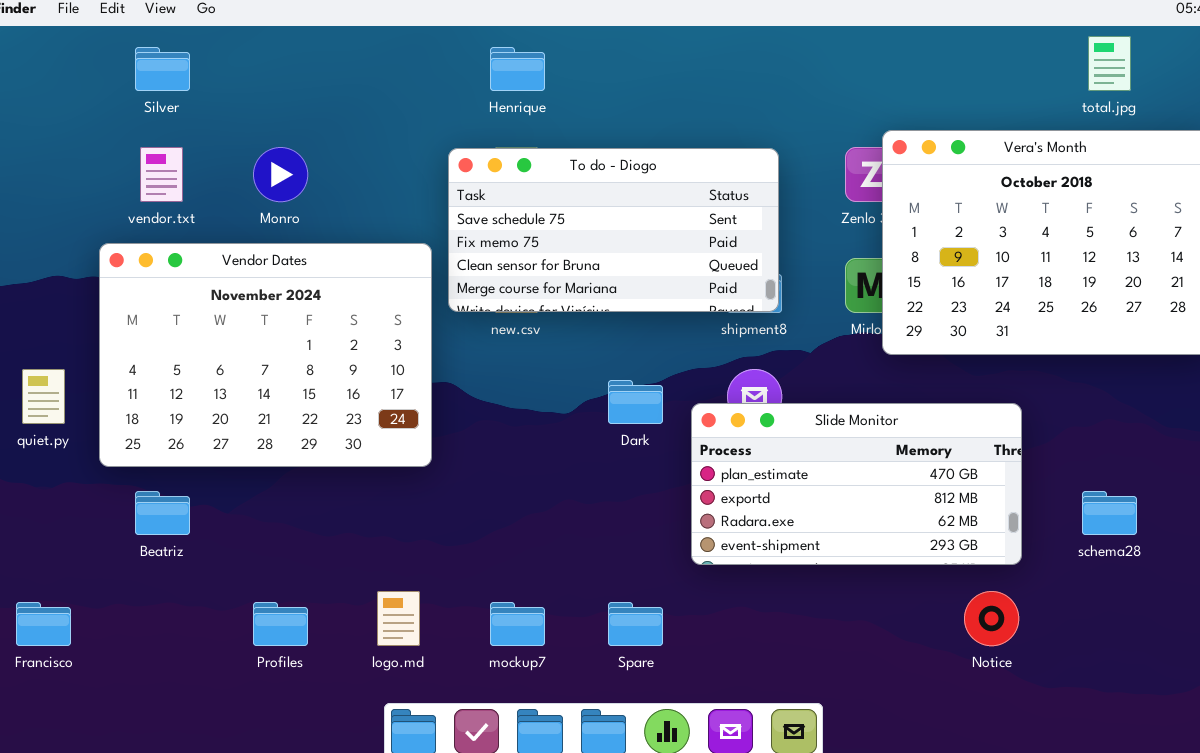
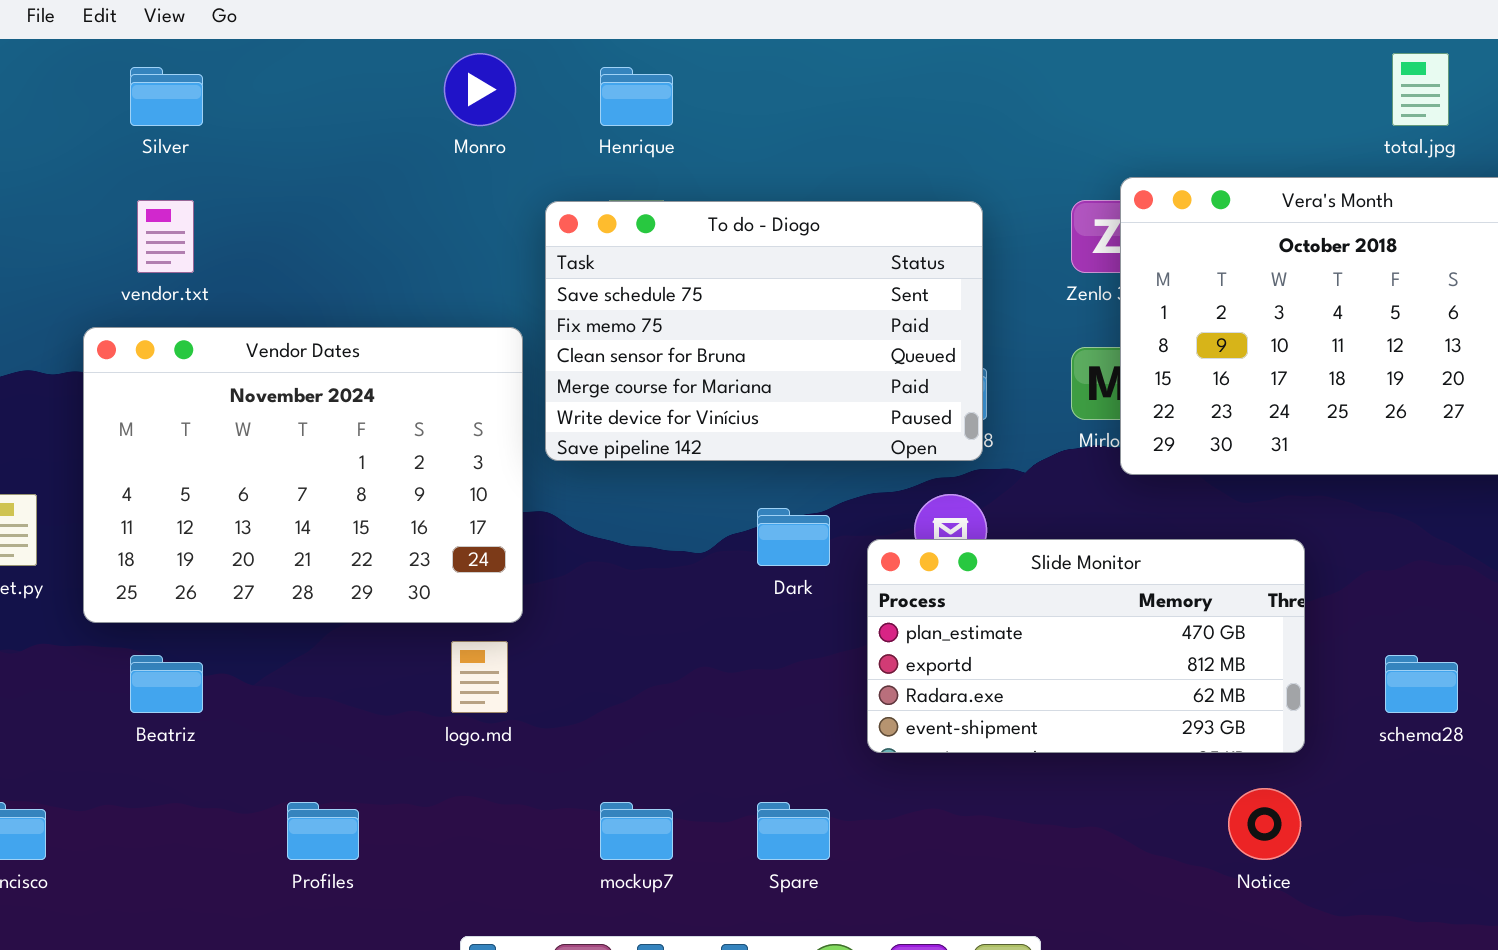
Monro: [253,147,308,202] -> [444,53,516,126], moved
To do - Diogo: [448,148,779,312] -> [545,201,983,461], resized
logo.md: [377,591,420,646] -> [451,641,508,713], moved

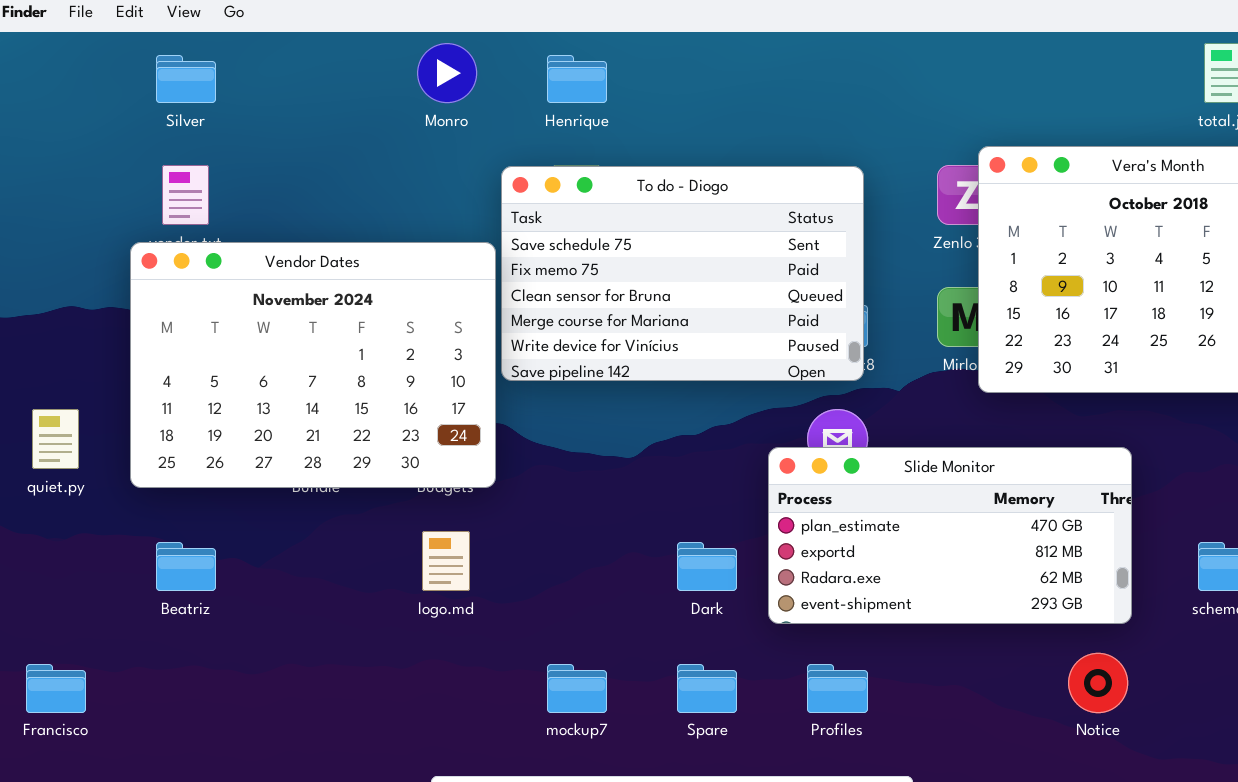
Vendor Dates: [83,327,523,623] -> [130,242,496,488], moved
Dark: [757,508,830,566] -> [677,542,737,591], moved
Profiles: [287,802,359,860] -> [807,664,868,713], moved

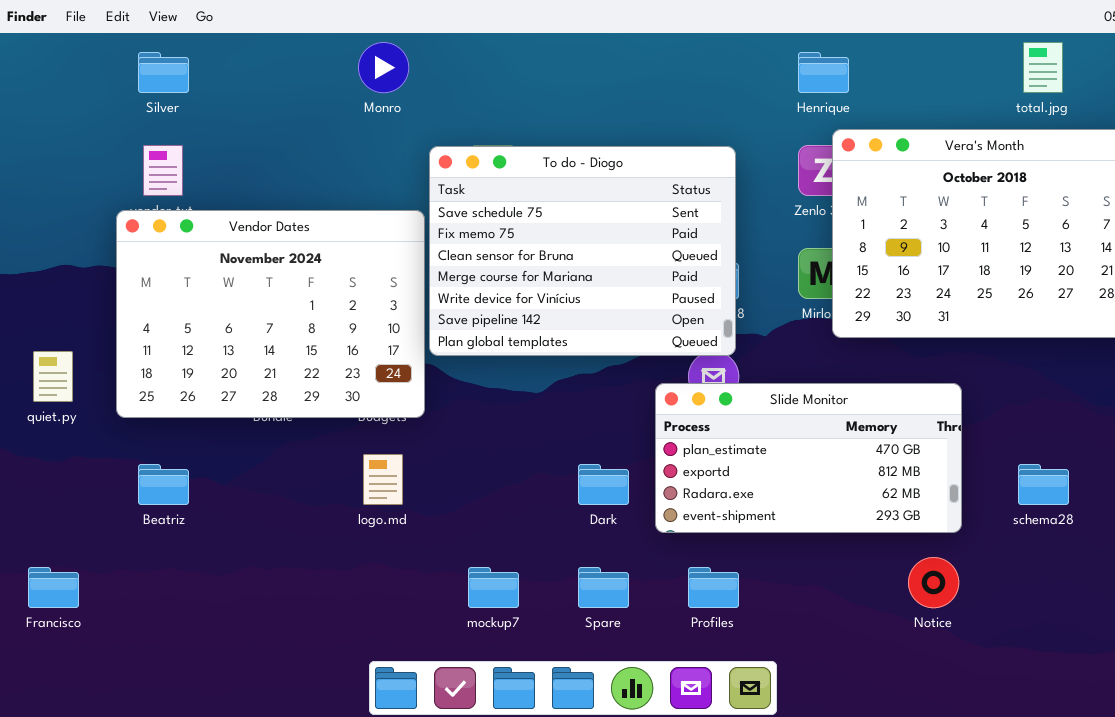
Henrique: [547,55,607,103] -> [798,52,849,93], moved
To do - Diogo: [501,166,864,381] -> [429,146,736,356], resized

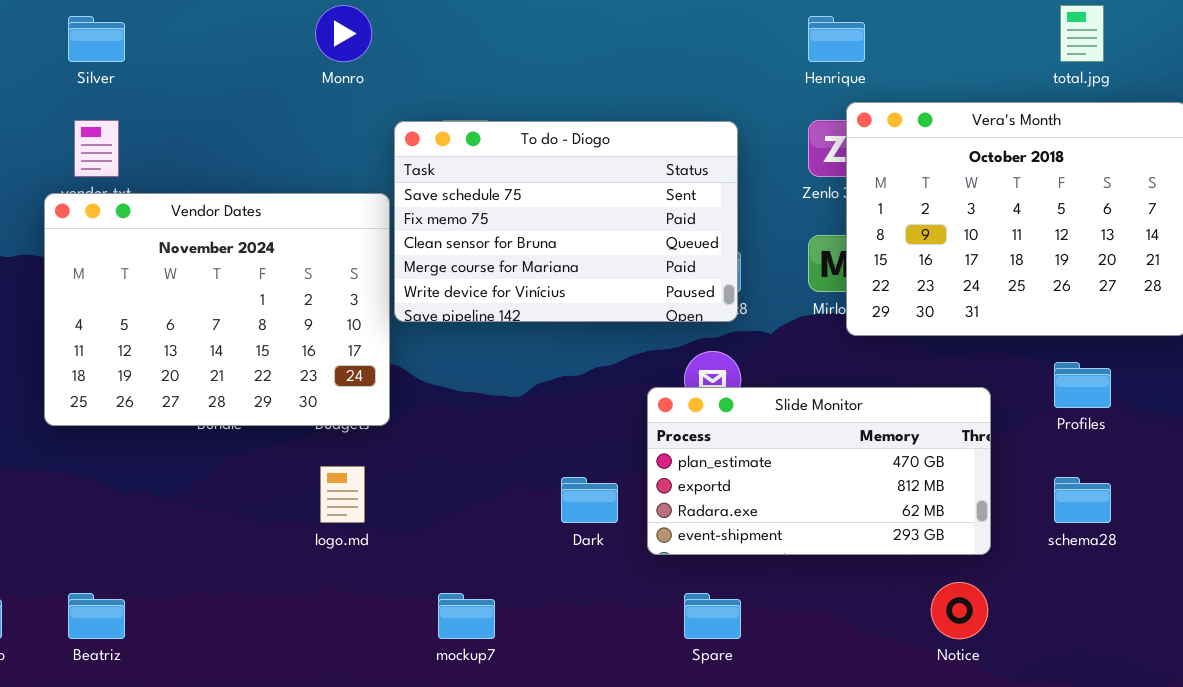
To do - Diogo: [429,146,736,356] -> [394,121,738,322], resized
Beatriz: [138,464,189,505] -> [68,593,125,639], moved
Spare: [578,567,629,608] -> [684,593,741,639], moved
Profiles: [688,567,739,608] -> [1054,362,1111,408], moved

